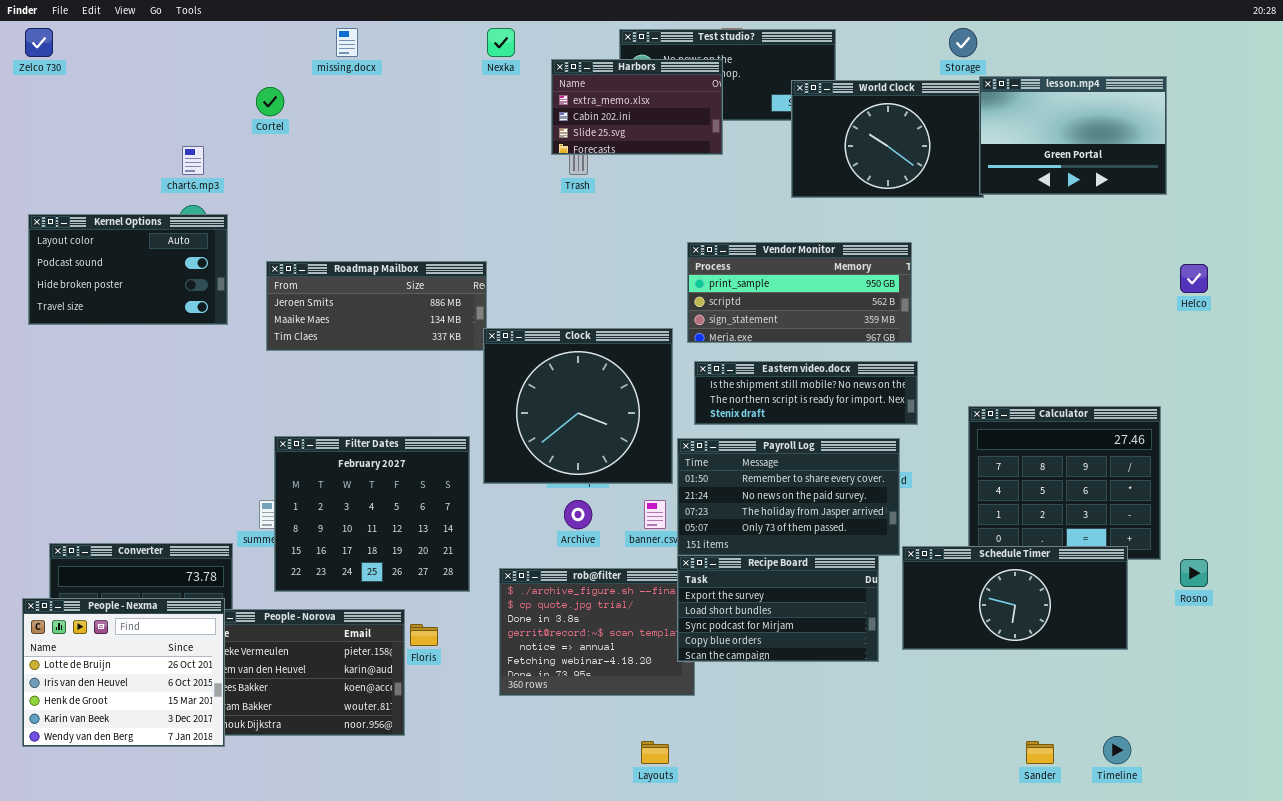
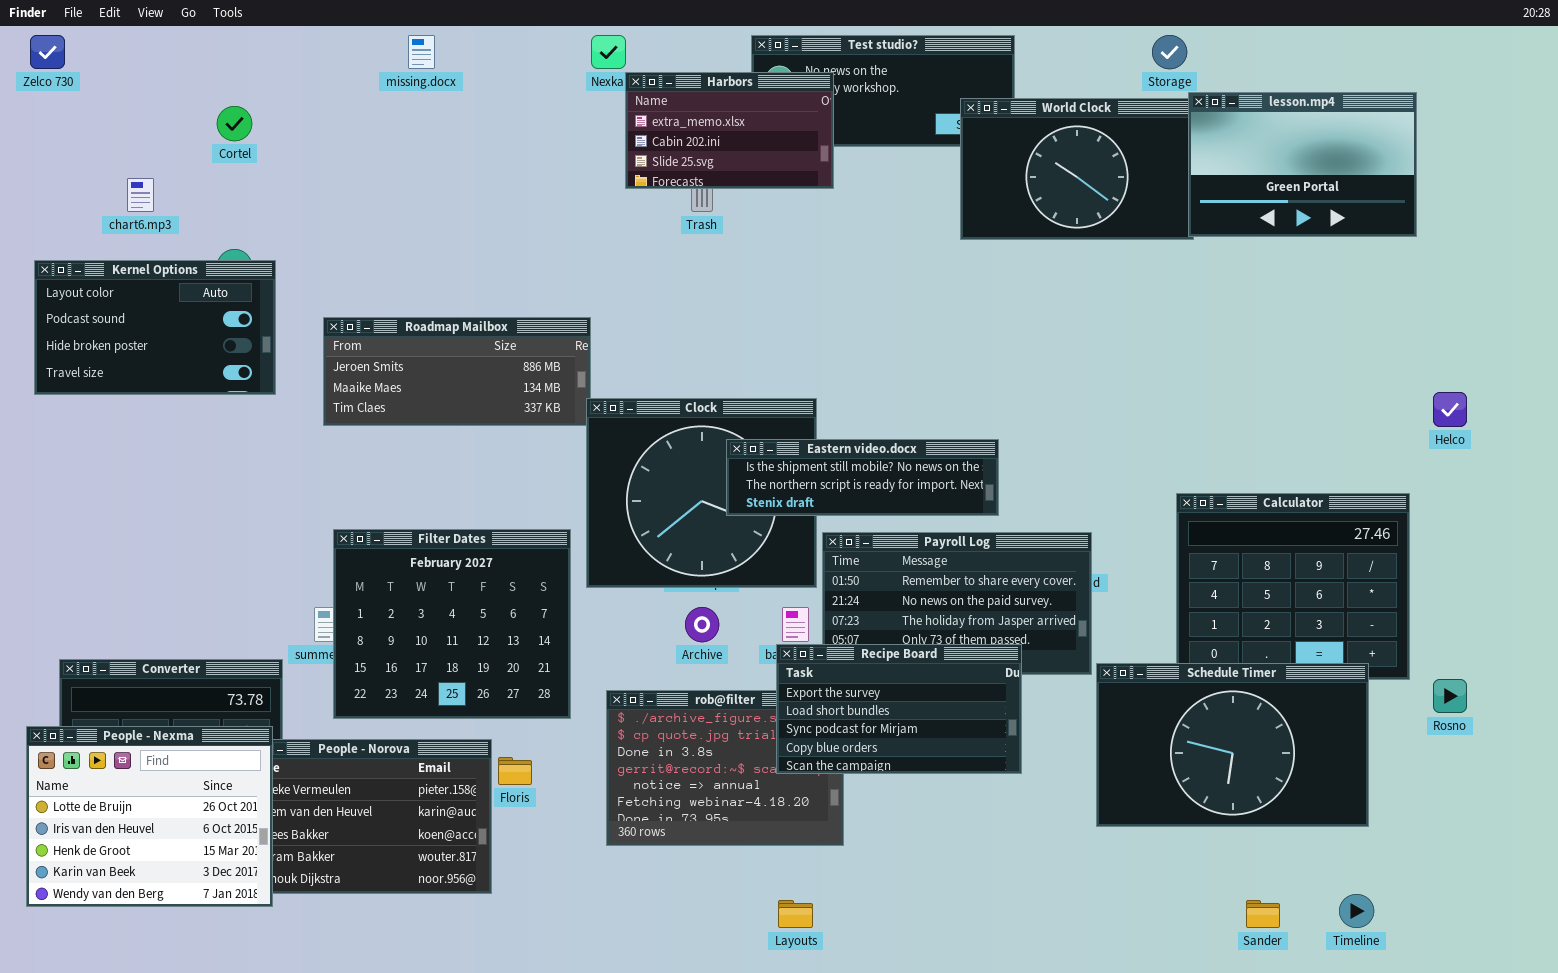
Harbors: [551,59,723,155] -> [625,72,834,189], moved
Cortel: [256,87,284,116] -> [217,106,252,141], moved
chart6.mp3: [182,146,204,175] -> [127,178,154,212], moved
Vendor Monitor: [687,242,912,343] -> none, closed
Helco: [1180,264,1208,293] -> [1433,392,1467,427], moved
Eastern video.docx: [694,361,918,425] -> [726,439,999,516], moved
Schedule Timer: [902,546,1128,650] -> [1096,663,1369,827], resized
Recipe Board: [677,555,879,662] -> [776,644,1022,774], moved

